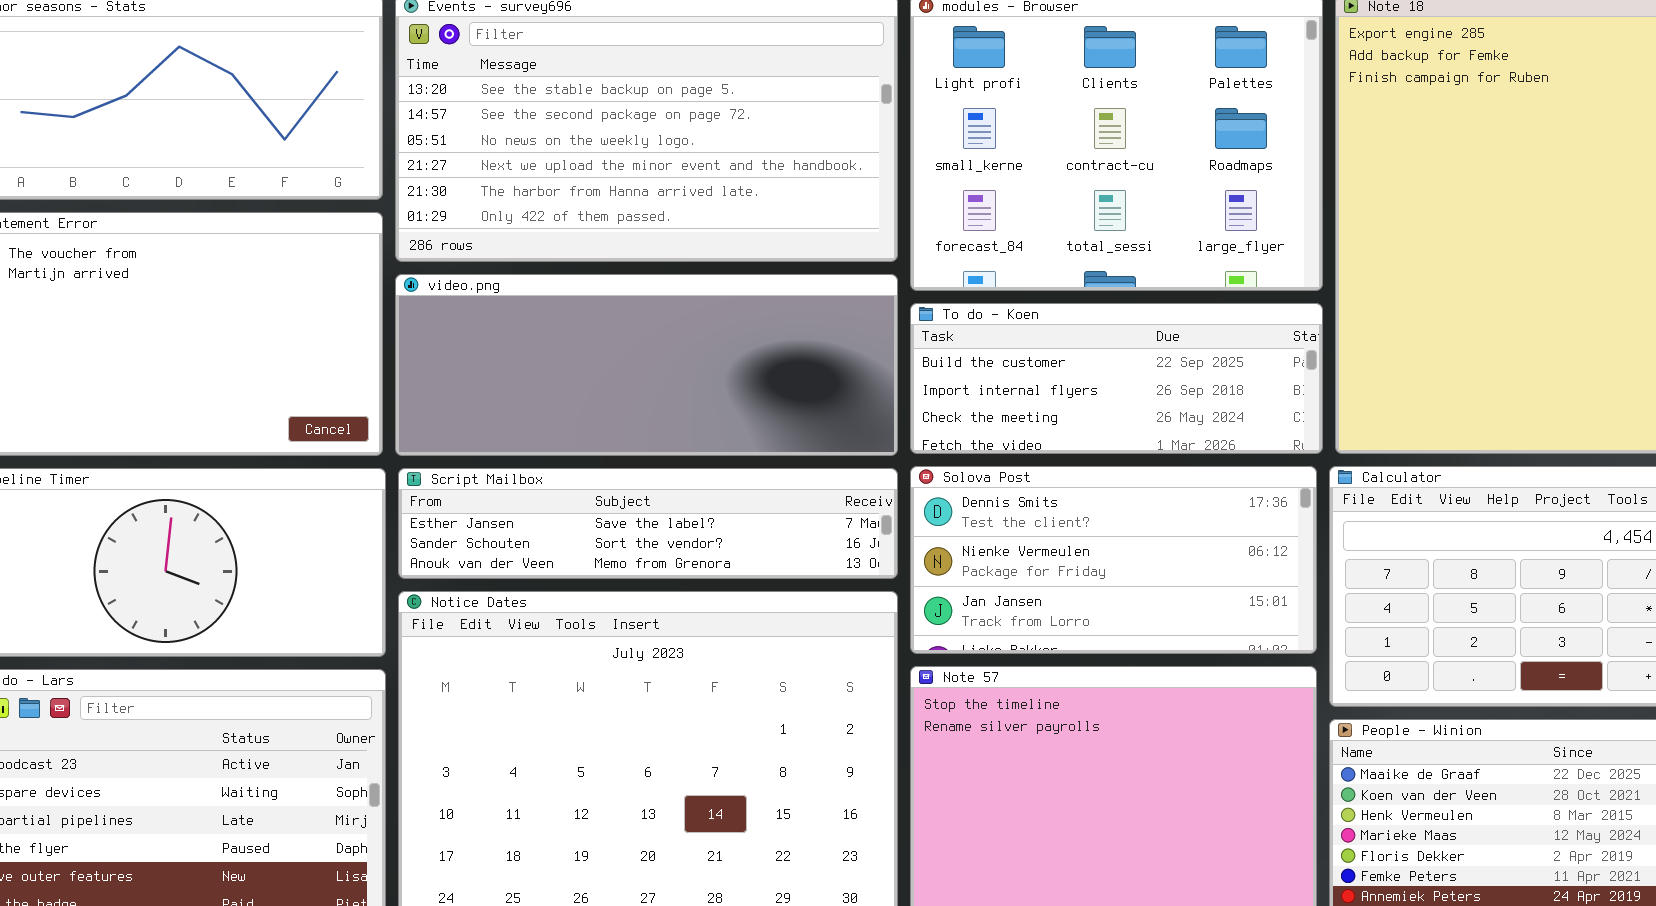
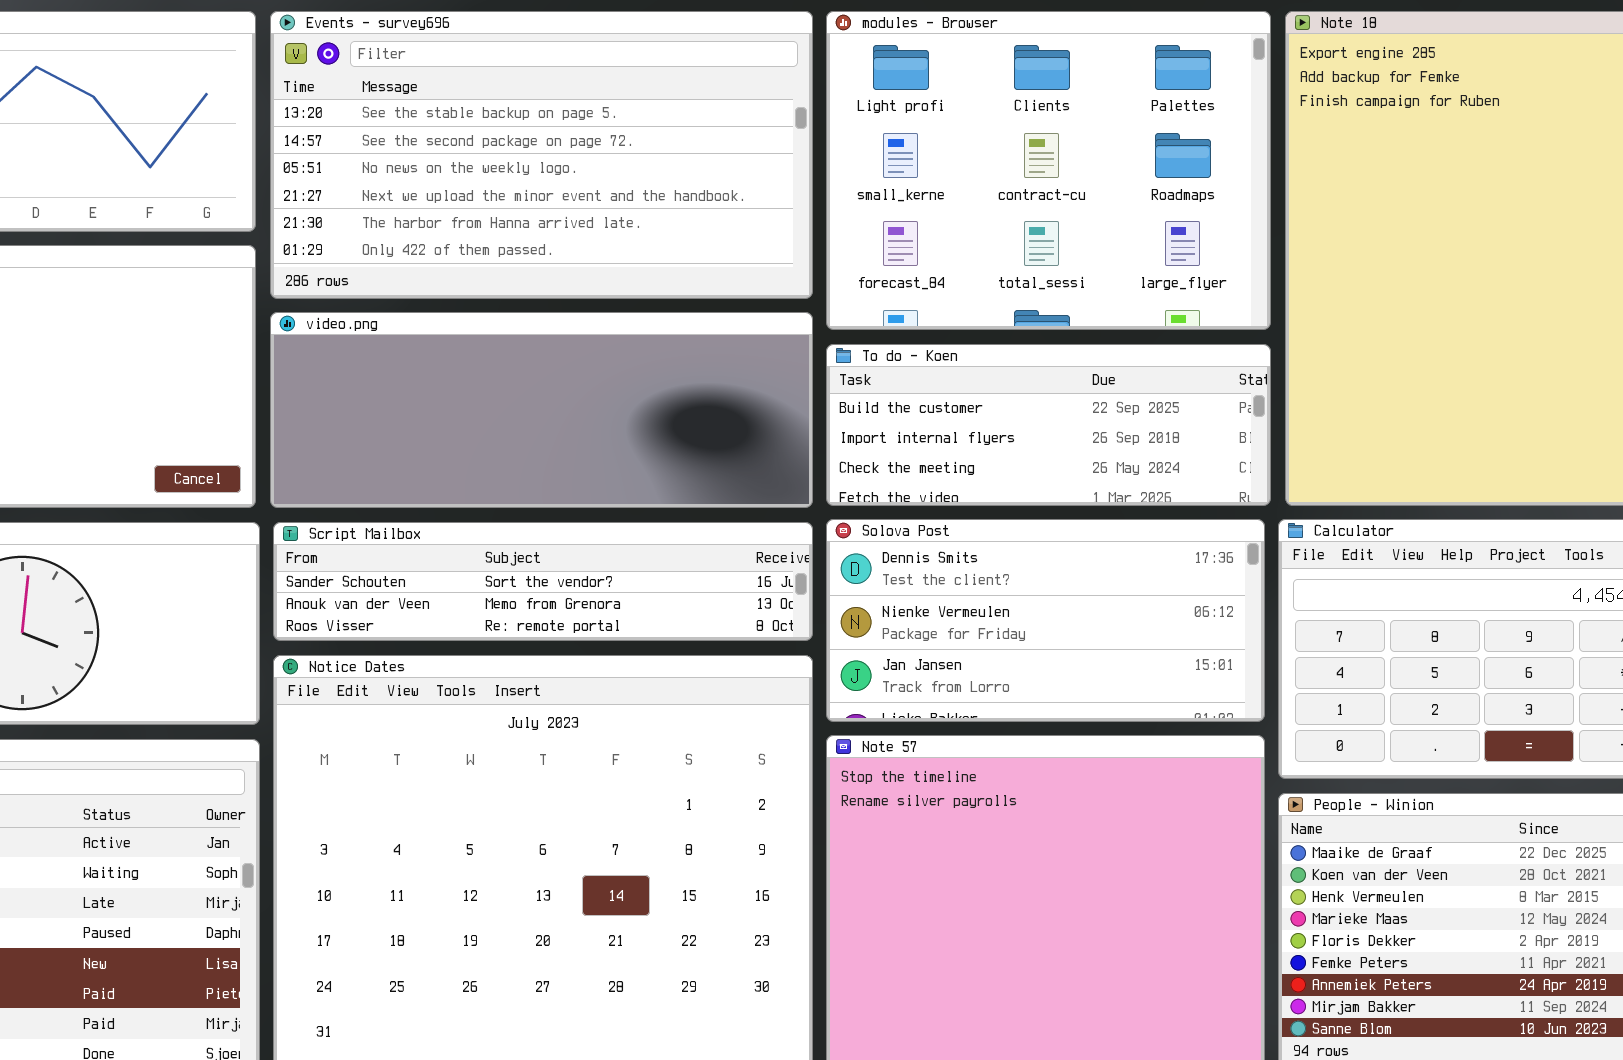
Script Mailbox: [398,468,898,579] -> [273,522,813,641], scrolled down 1 row

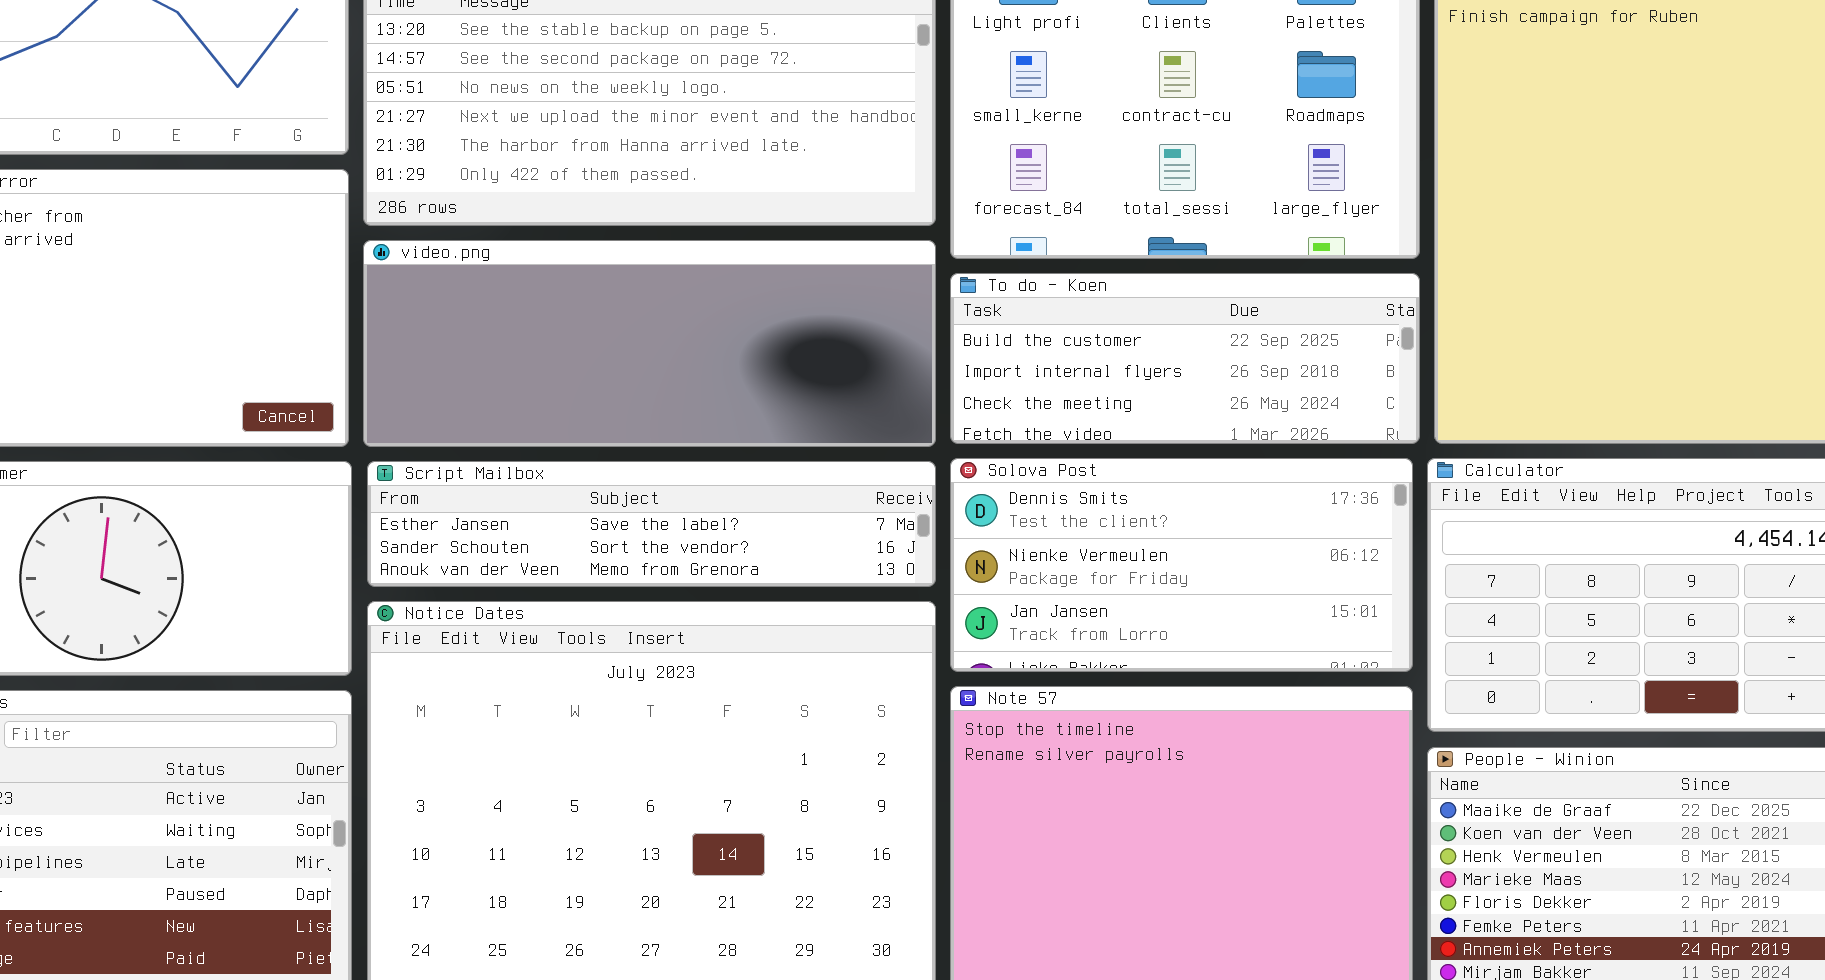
Script Mailbox: [273,522,813,641] -> [367,461,936,587], scrolled up 1 row

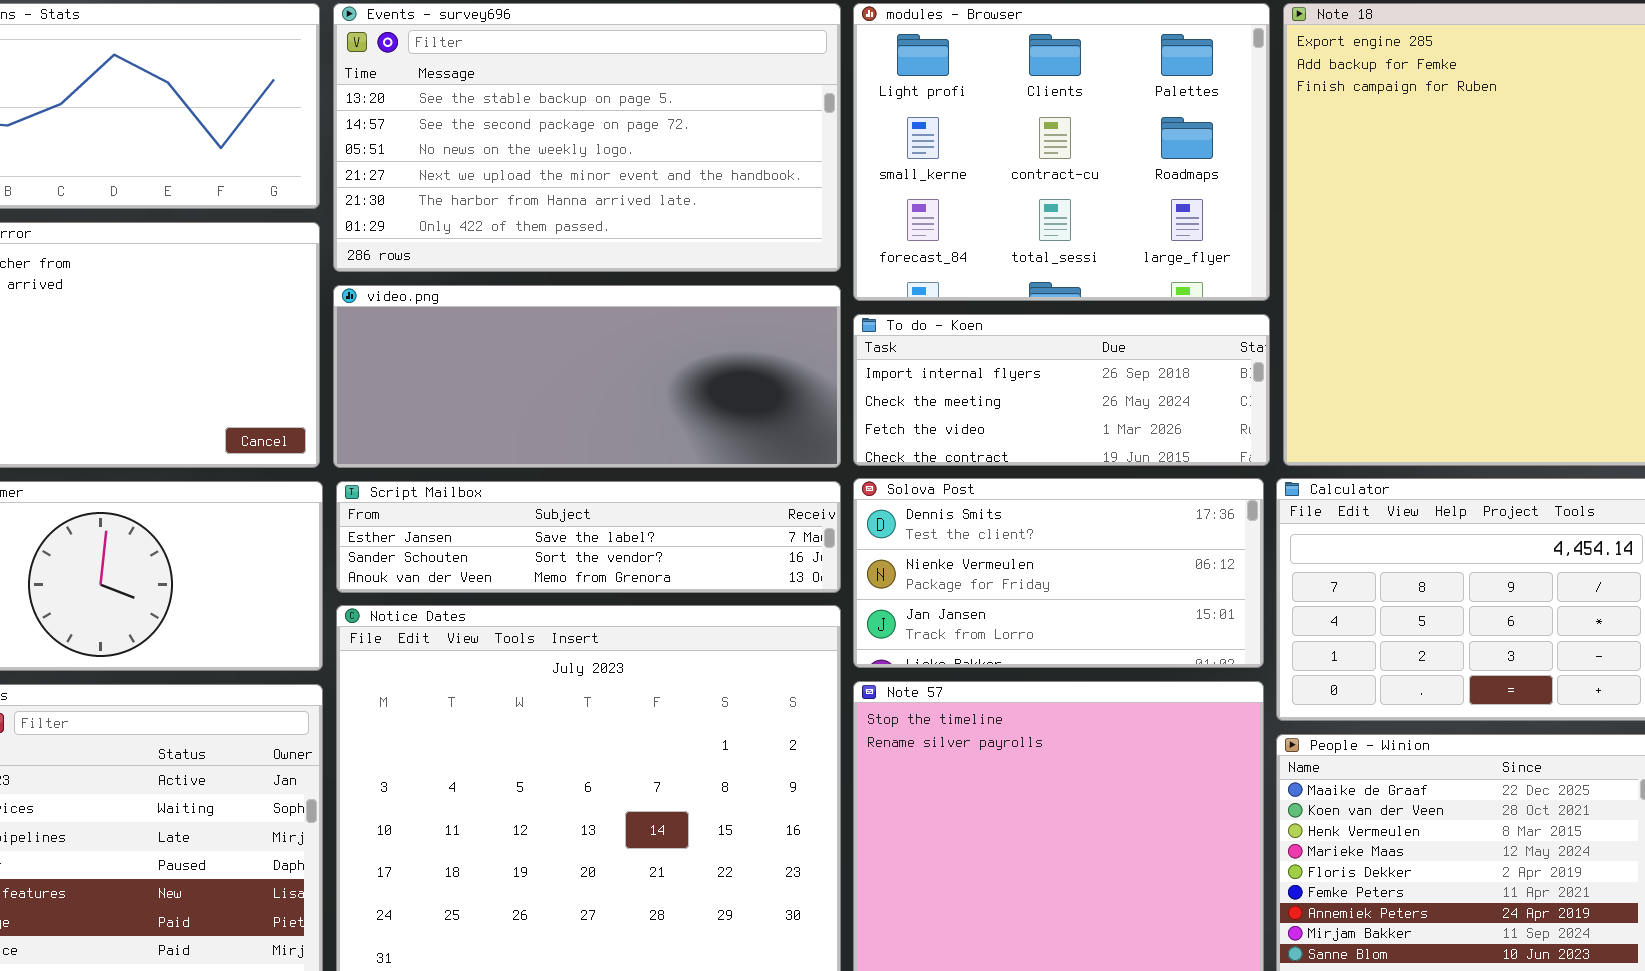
To do - Koen: [950,273,1420,444] -> [853,314,1270,466], scrolled down 1 row

